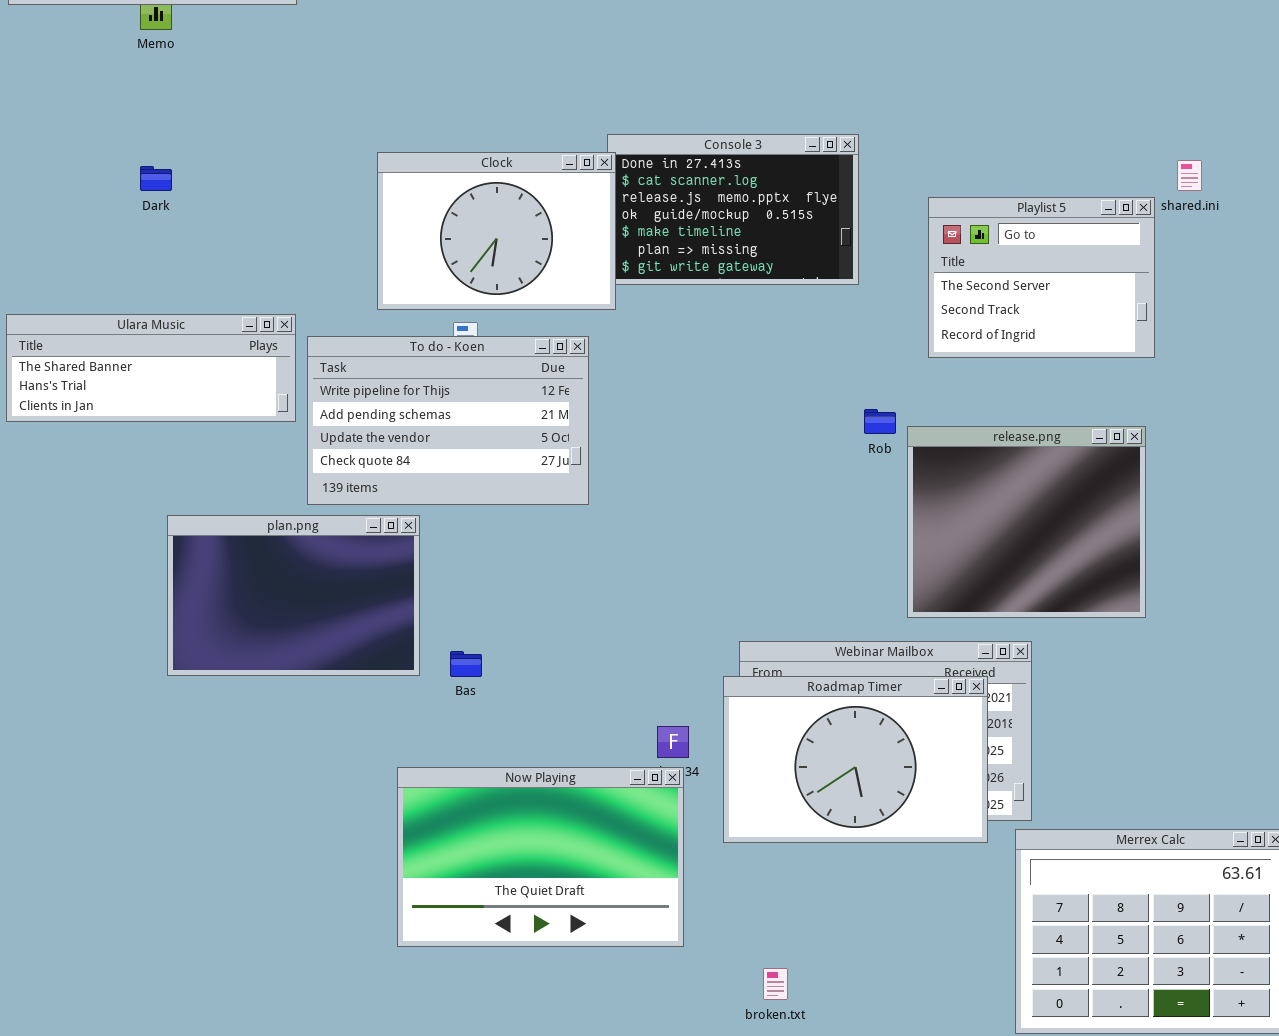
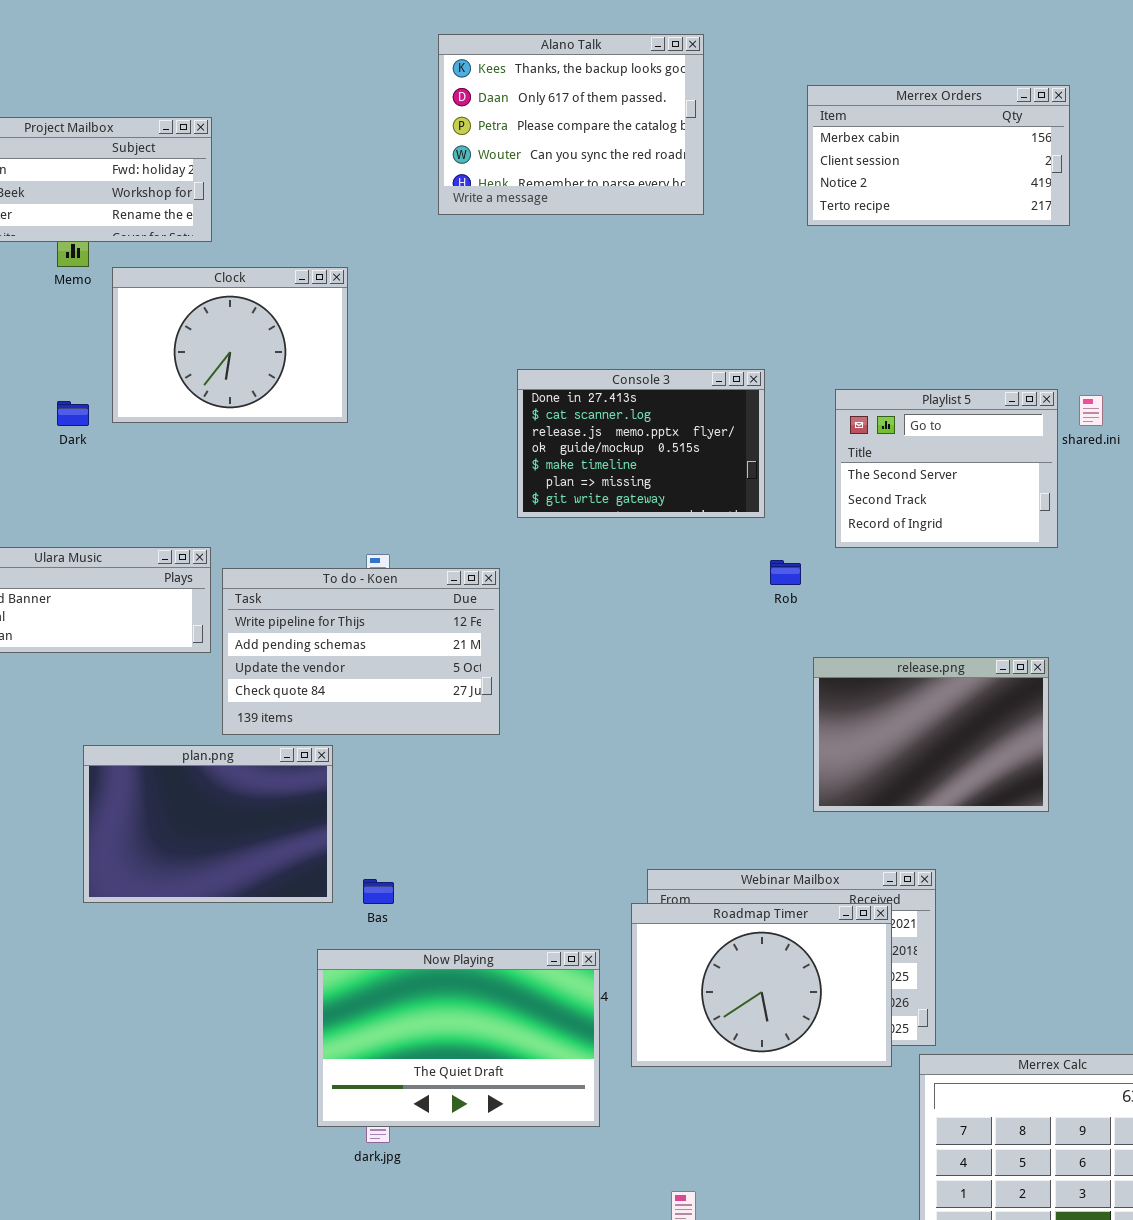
Clock: [377,152,616,310] -> [112,267,348,423], moved
Playlist 5: [928,197,1155,358] -> [835,389,1058,548], moved
Rob: [864,409,896,434] -> [770,560,801,585], moved
release.png: [907,426,1146,618] -> [813,657,1049,812], resized
Now Playing: [397,767,684,947] -> [317,949,600,1127], moved

